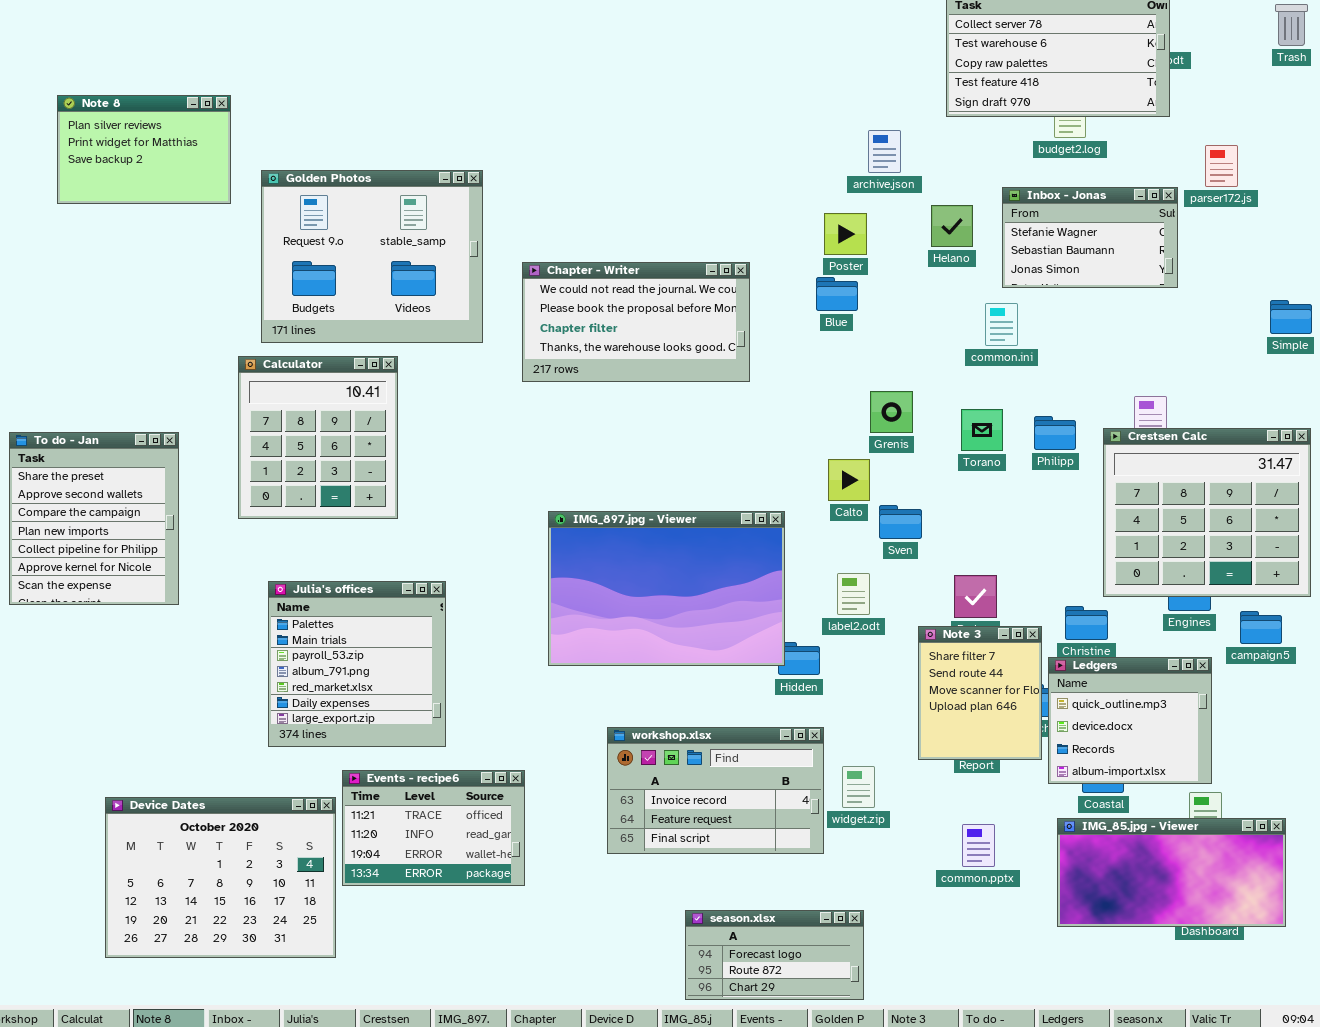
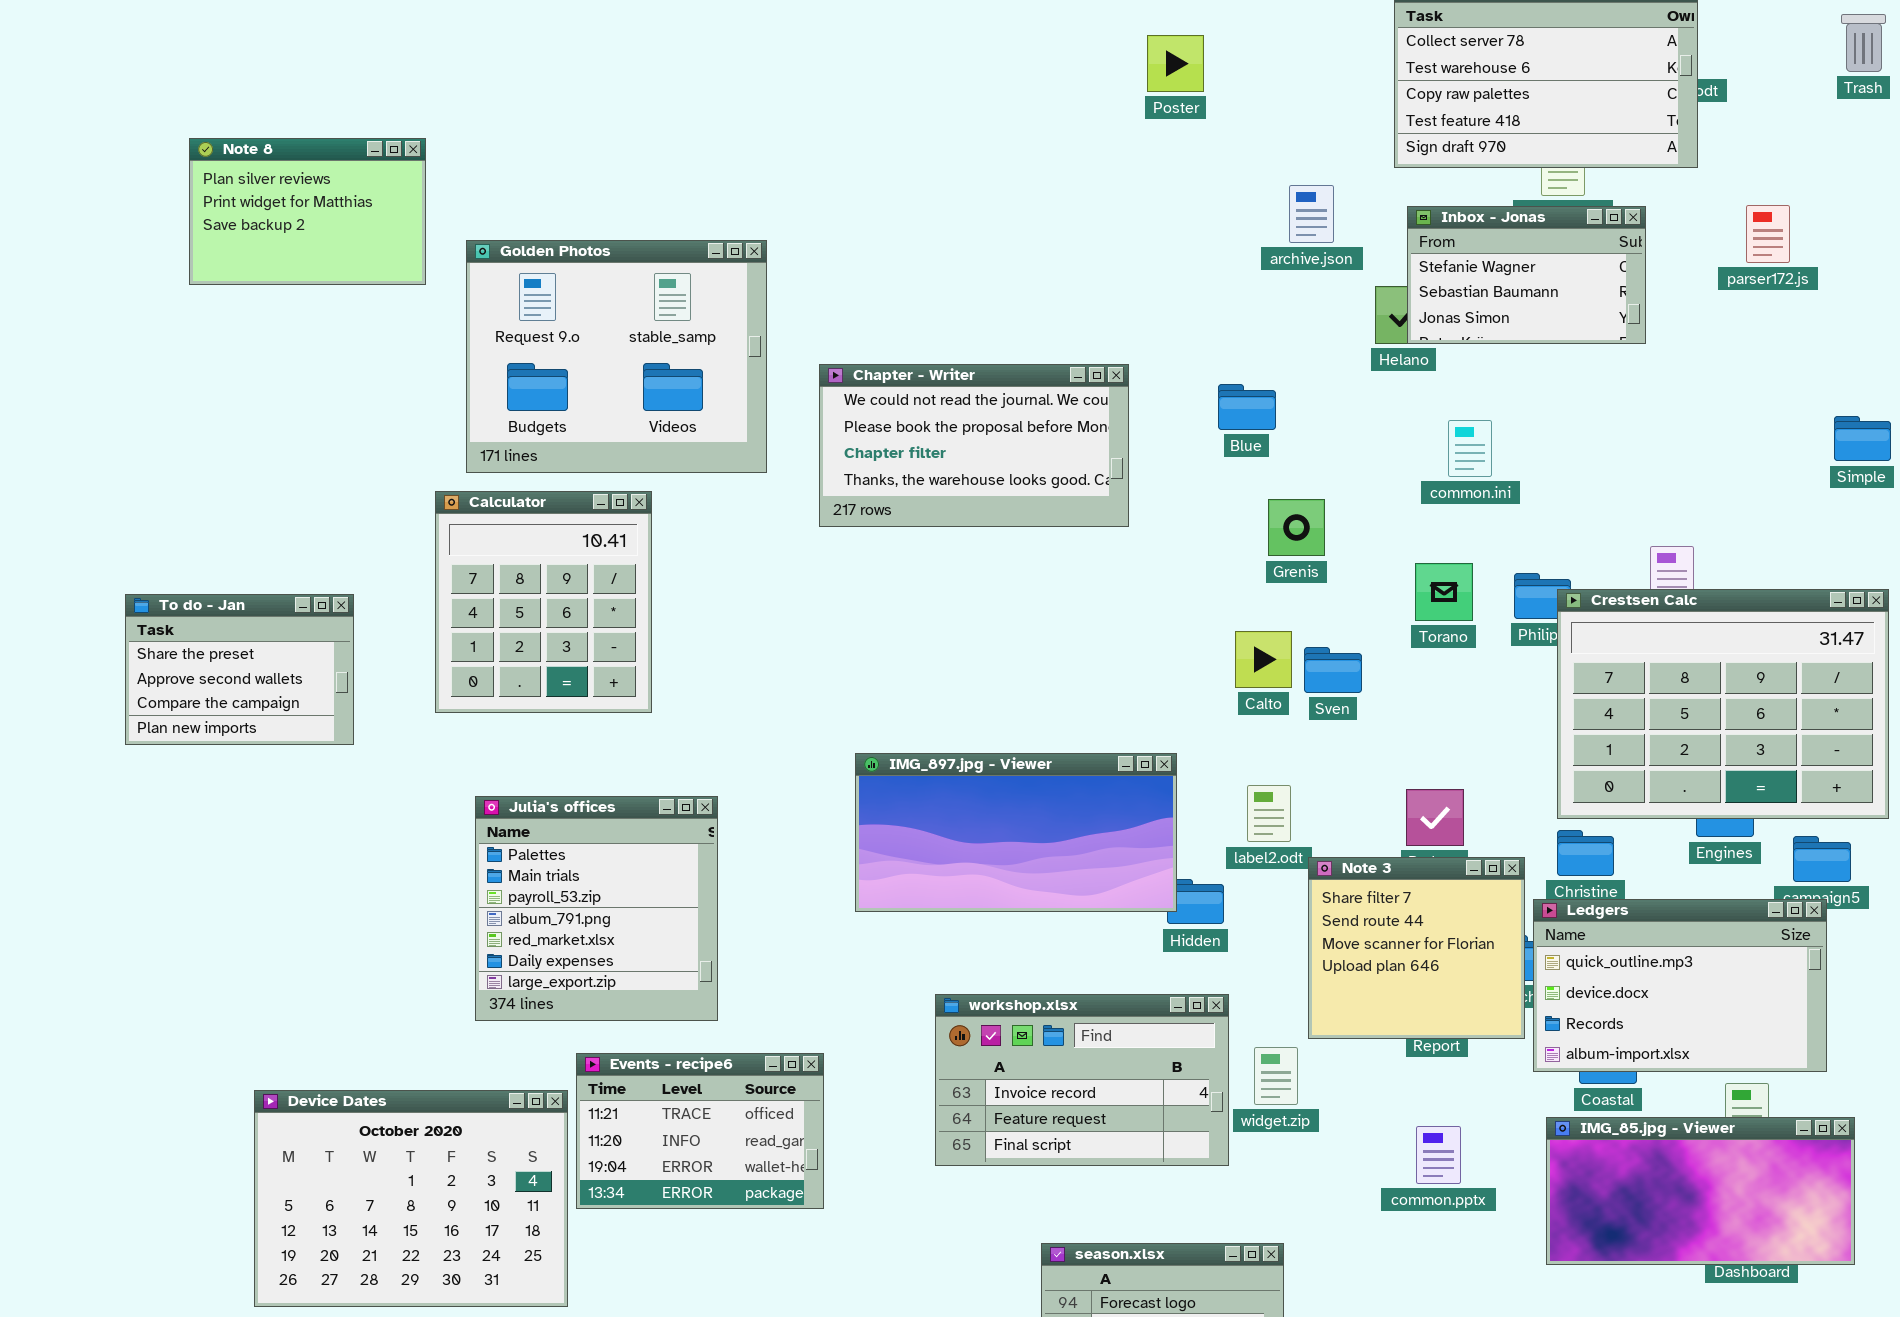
Inbox - Jonas: [1002,187,1178,288] -> [1407,206,1646,344], moved
Poster: [824,213,867,255] -> [1147,35,1204,92], moved
Grenis: [870,391,913,433] -> [1268,499,1325,556], moved
Crestsen Calc: [1103,428,1311,597] -> [1557,589,1889,819], resized
To do - Jan: [9,432,179,605] -> [125,594,354,745], resized
Sven: [879,505,922,539] -> [1304,647,1362,693], moved
IMG_897.jpg - Viewer: [548,511,785,666] -> [855,753,1177,912], resized
Note 3: [918,626,1042,760] -> [1308,857,1525,1039], resized
Ledgers: [1048,657,1212,784] -> [1533,899,1827,1072], resized

